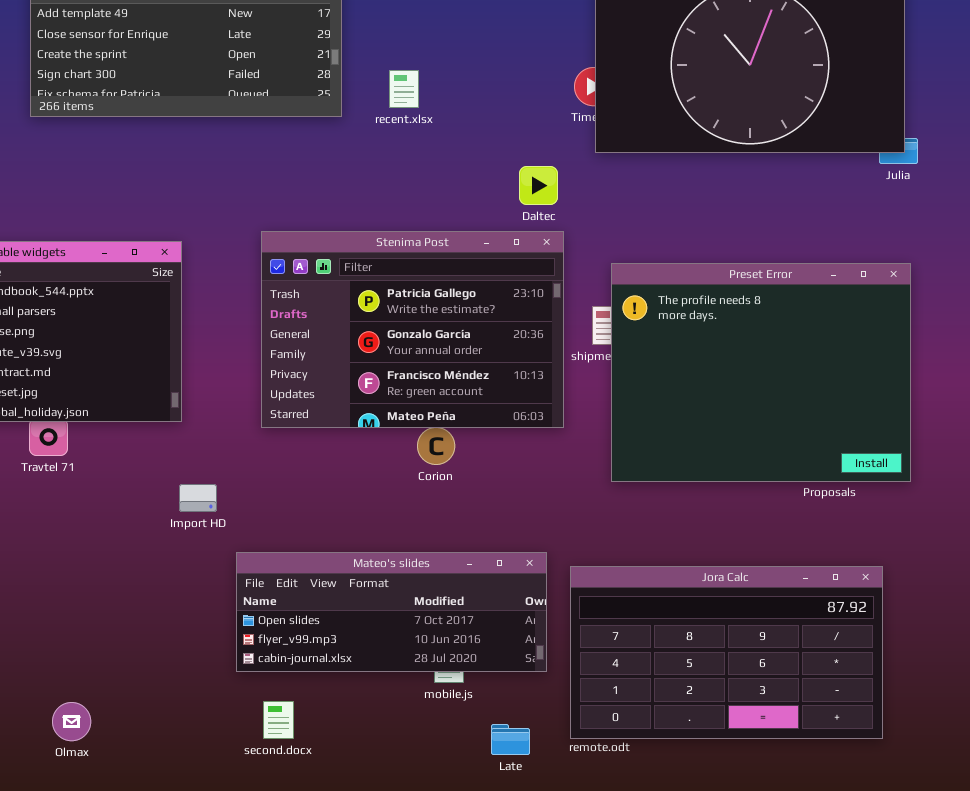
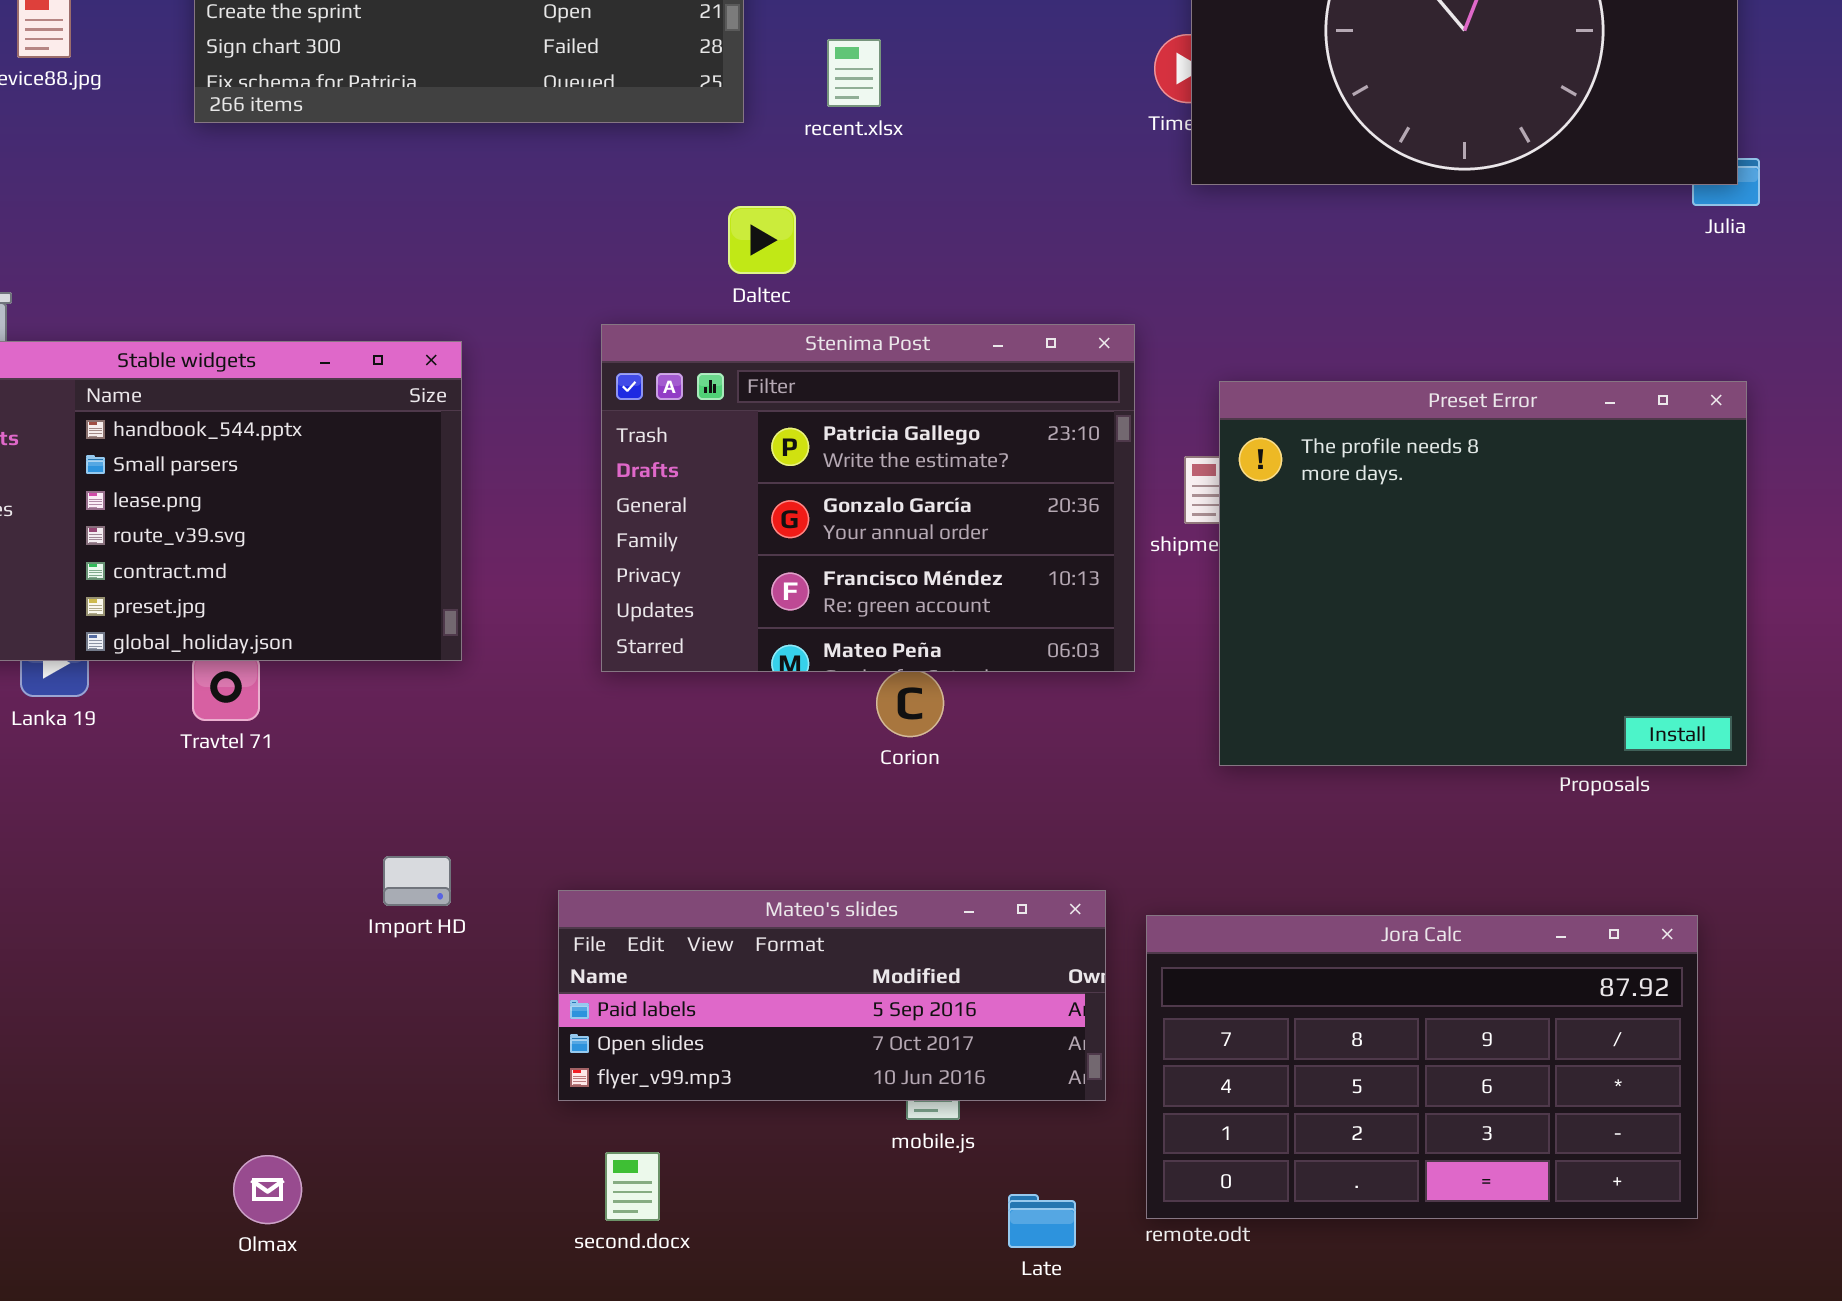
Daltec: [519,166,558,205] -> [728,206,796,274], moved
Import HD: [179,484,217,512] -> [383,856,451,906], moved
Mateo's slides: [236,552,547,672] -> [558,890,1106,1101], scrolled up 1 row

